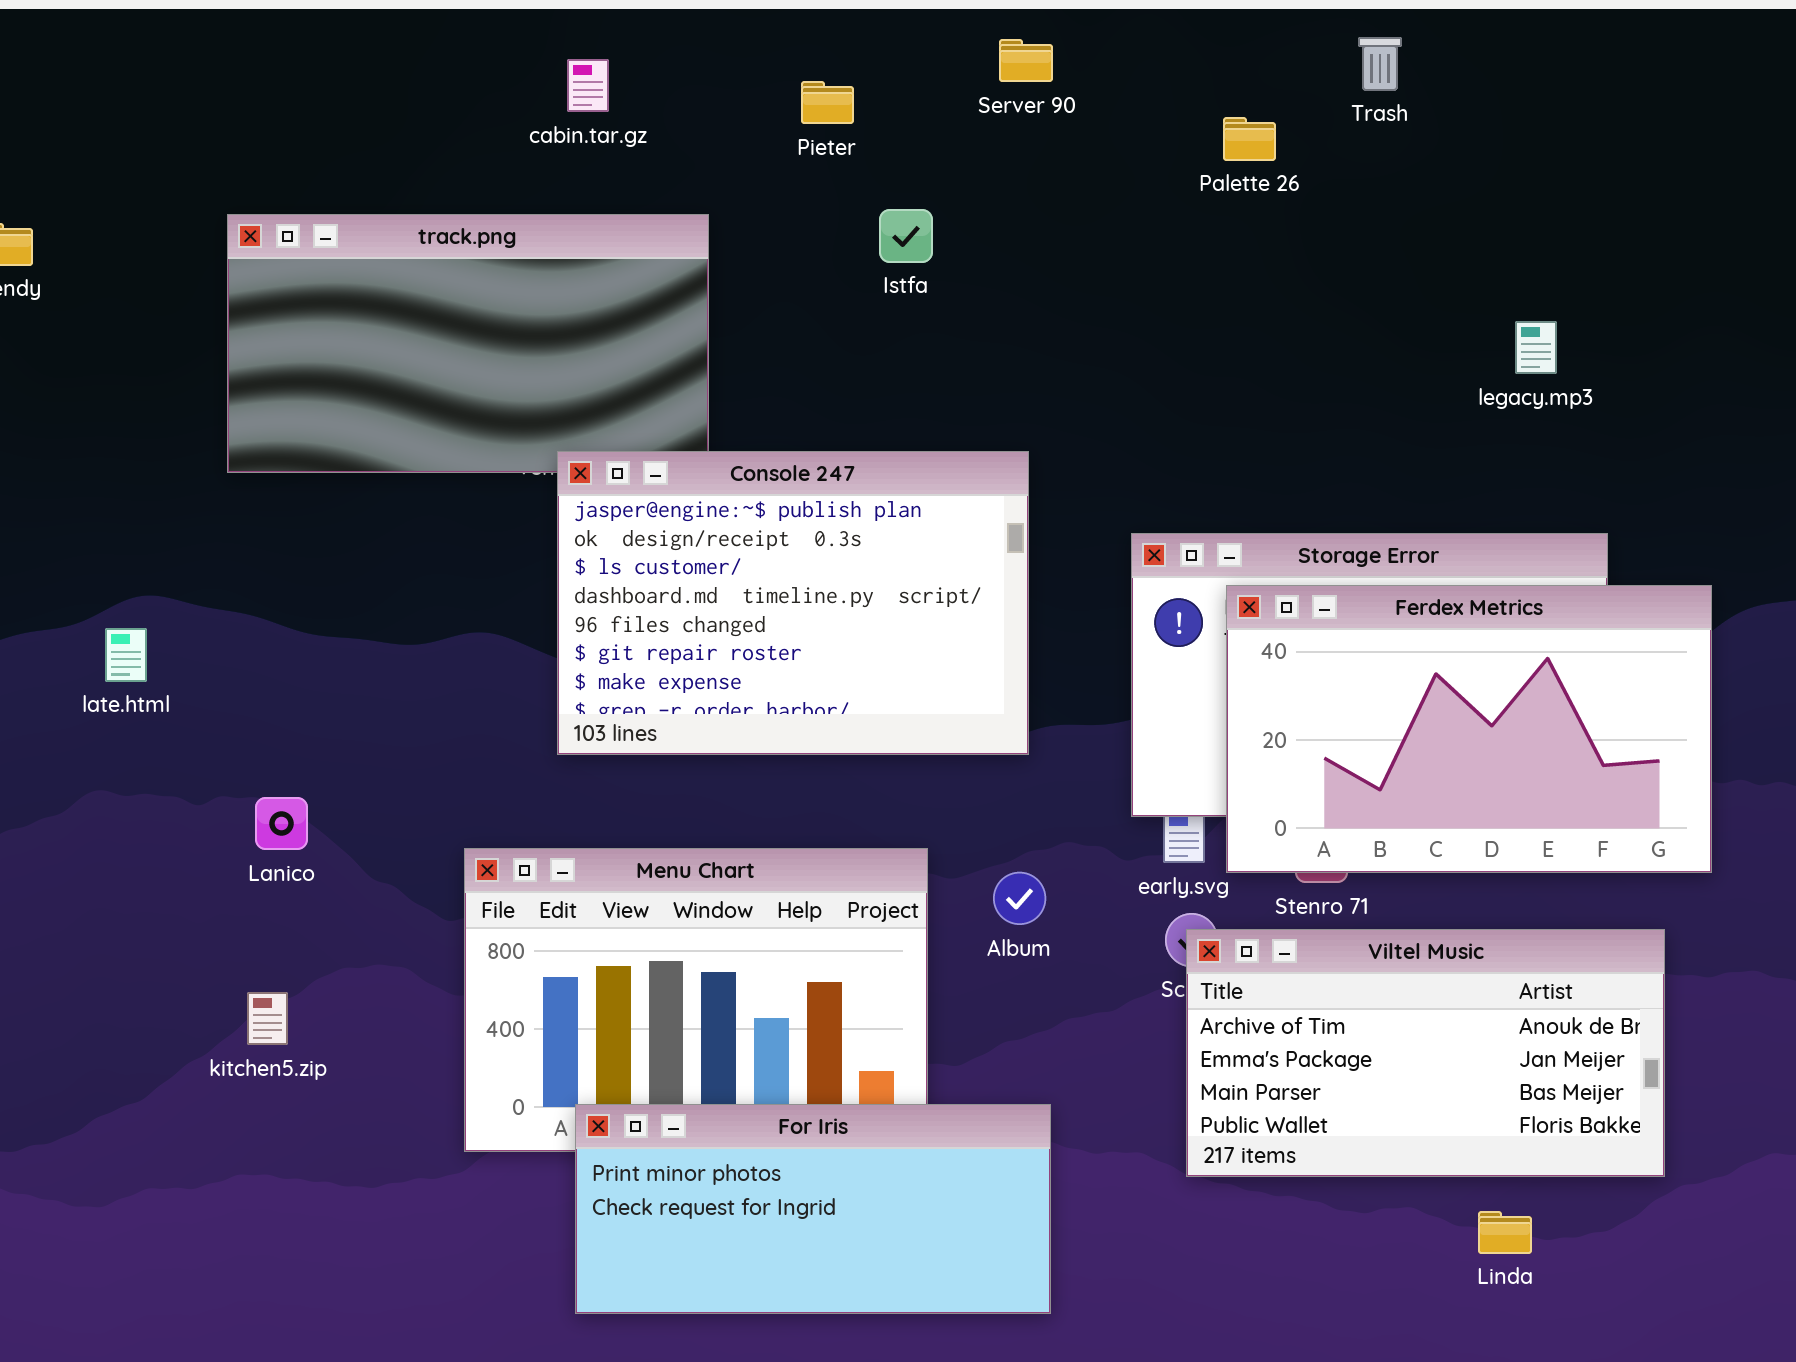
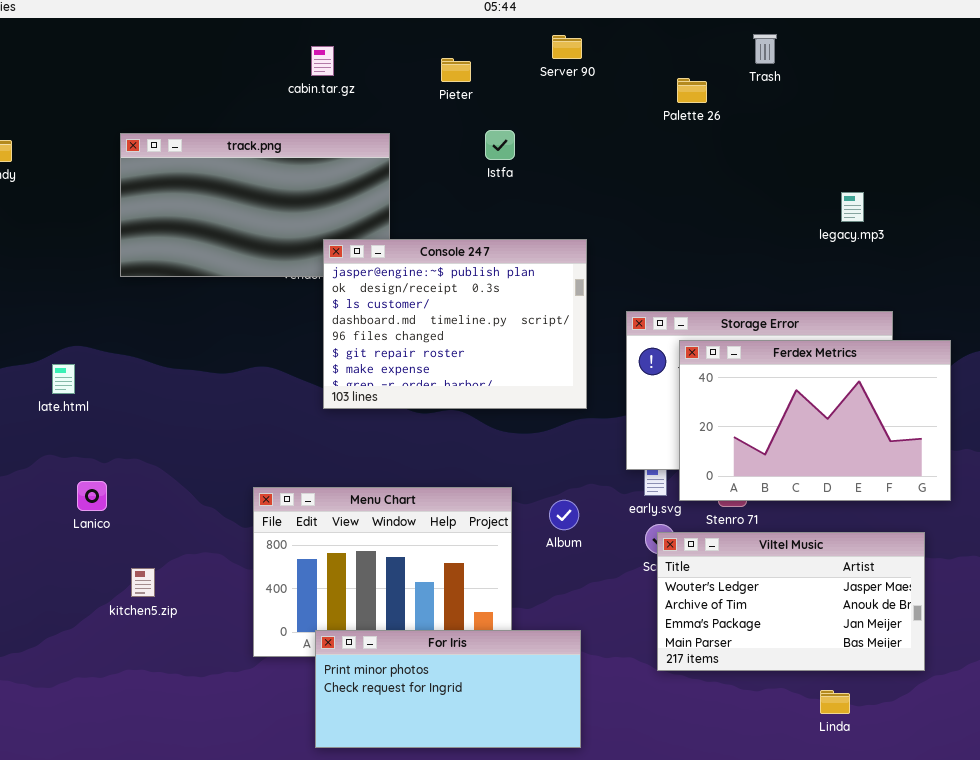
Console 247: [557,451,1029,755] -> [323,239,587,409], moved
Lanico: [255,797,308,850] -> [77,481,107,511], moved
Viltel Music: [1186,929,1665,1177] -> [657,532,925,671], scrolled up 1 row

